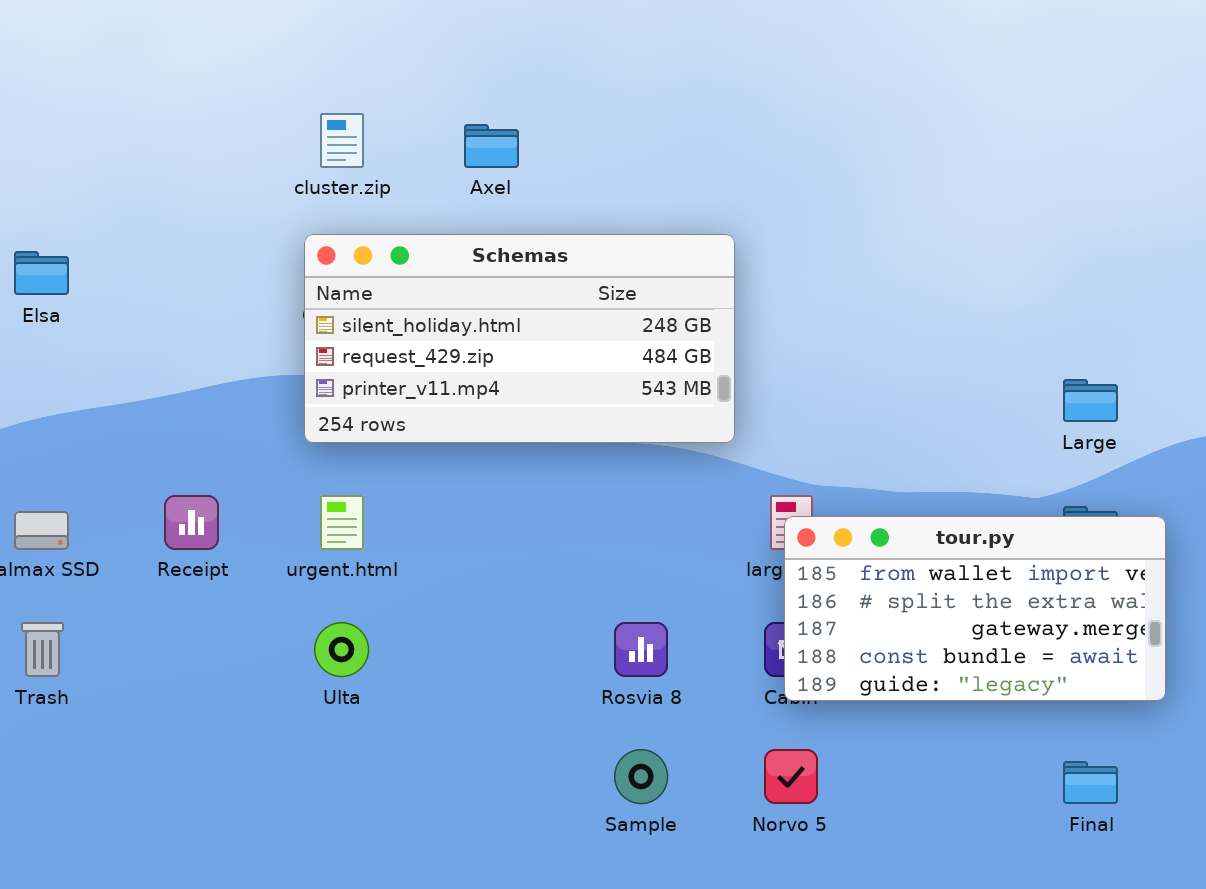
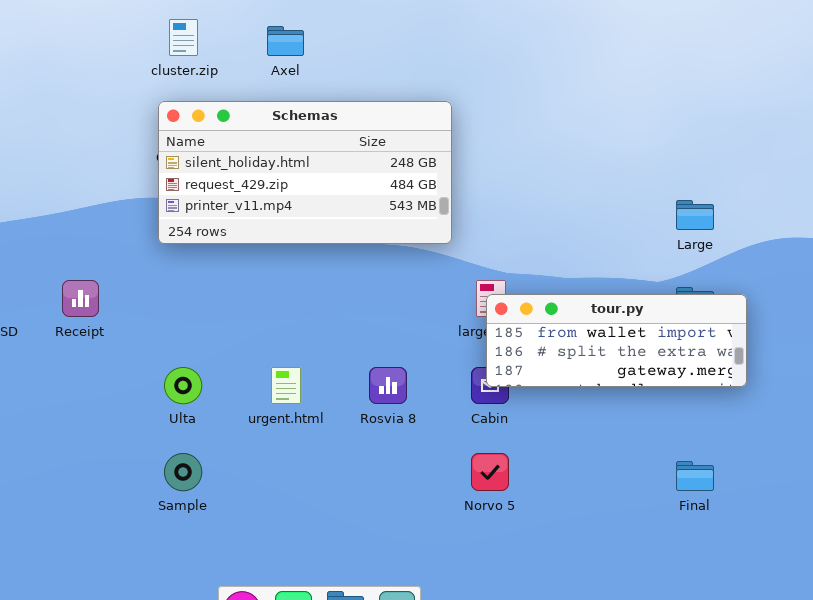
urgent.html: [320,495,364,550] -> [271,367,301,404], moved
tour.py: [784,516,1166,701] -> [486,294,747,387], resized
Sample: [614,749,668,804] -> [164,453,202,491], moved

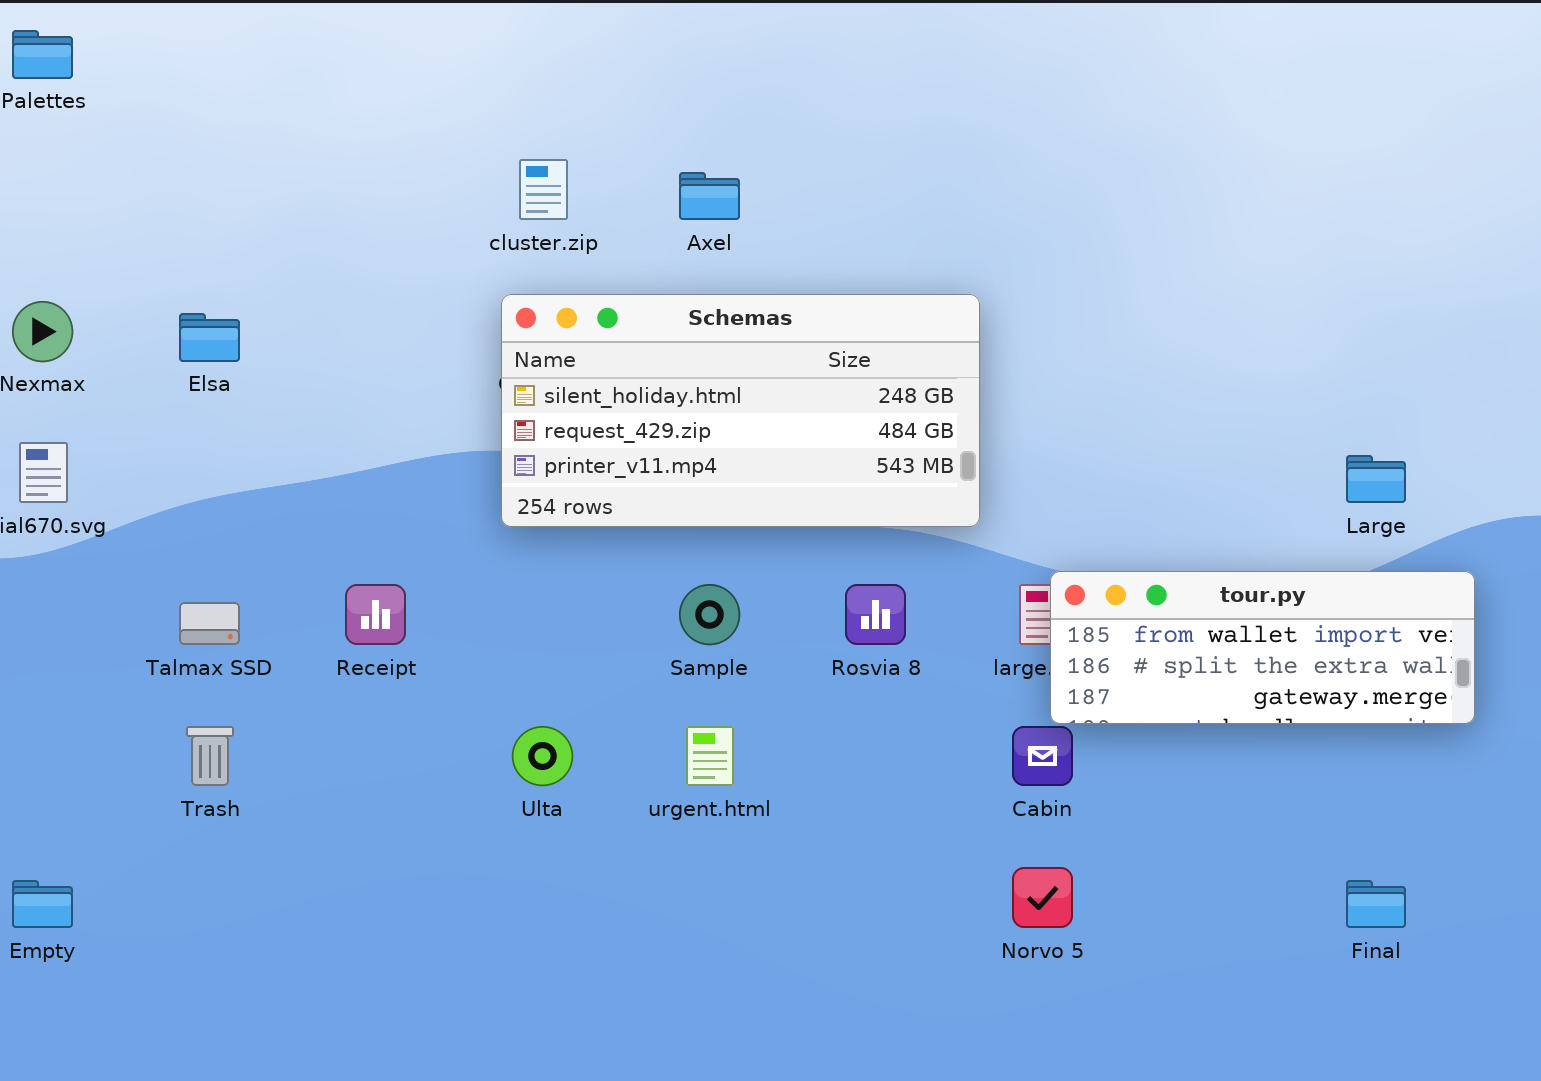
tour.py: [486,294,747,387] -> [1050,571,1475,724], moved
Rosvia 8: [369,367,407,404] -> [845,584,906,645], moved
Sample: [164,453,202,491] -> [679,584,740,645], moved

